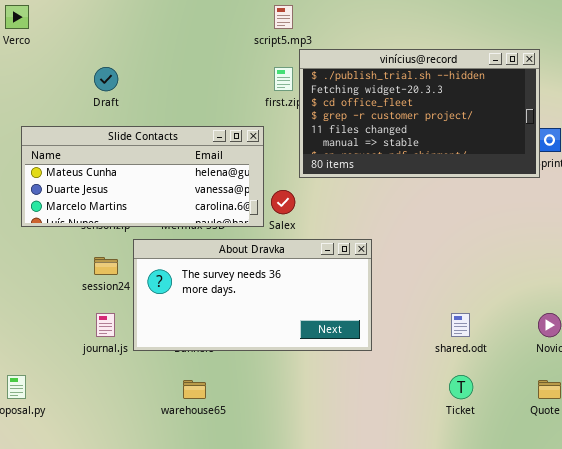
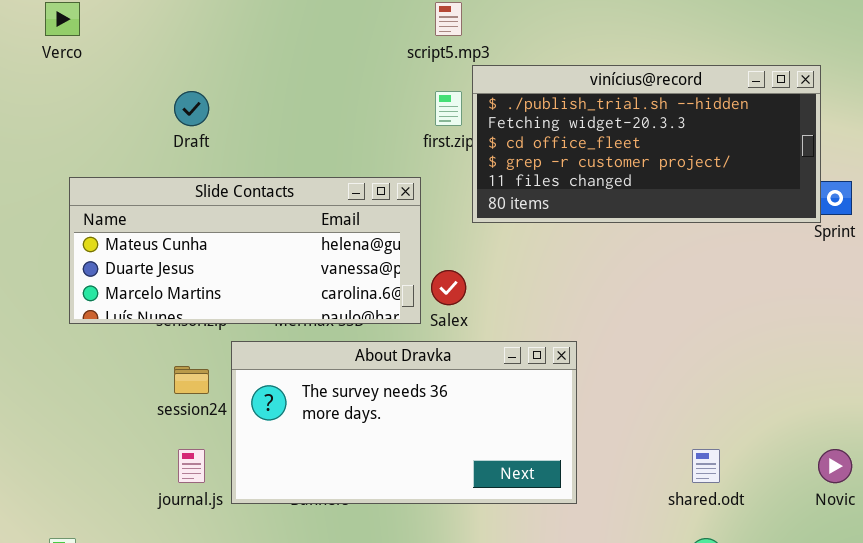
vinícius@record: [299,49,540,178] -> [472,65,821,223], resized

